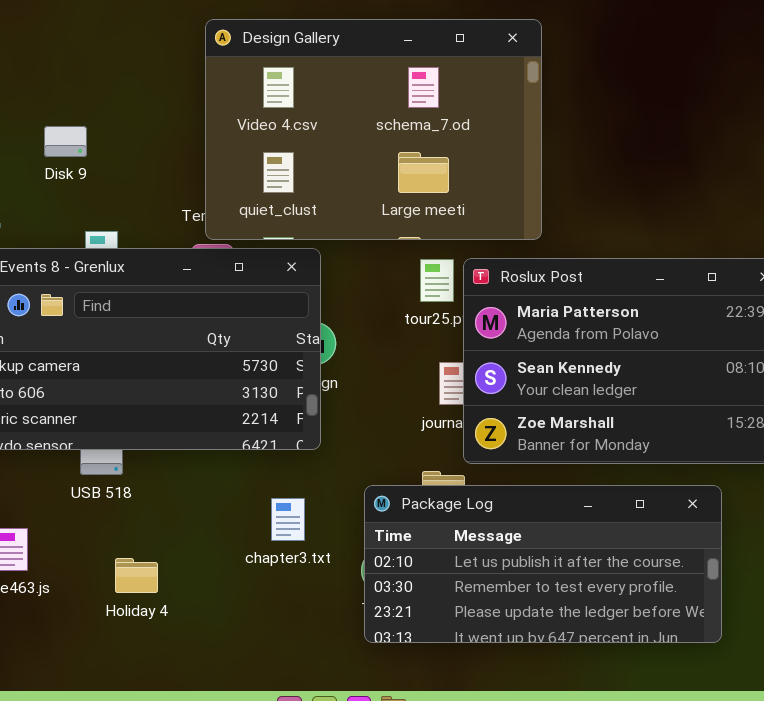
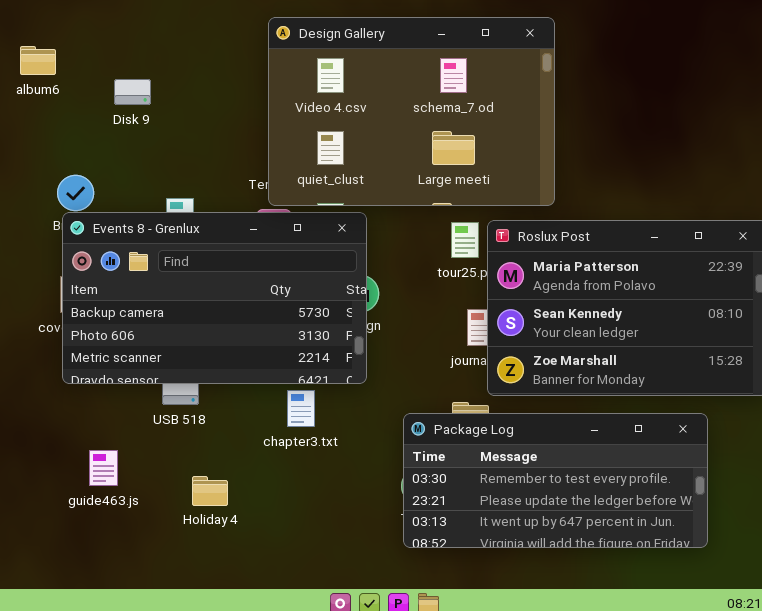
Disk 9: [44,126,87,157] -> [114,79,151,105], moved
Package Log: [364,485,722,643] -> [403,413,708,548], scrolled down 1 row
chapter3.txt: [271,498,305,541] -> [287,390,315,427], moved

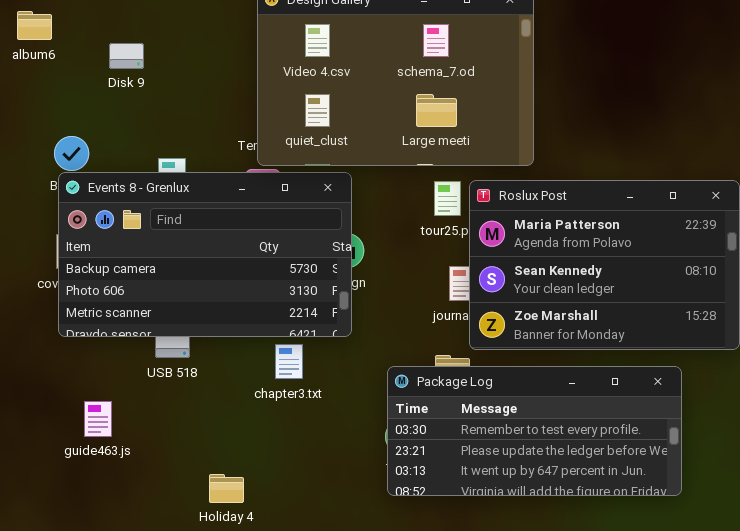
Holiday 4: [192,476,228,506] -> [209,474,244,503], moved

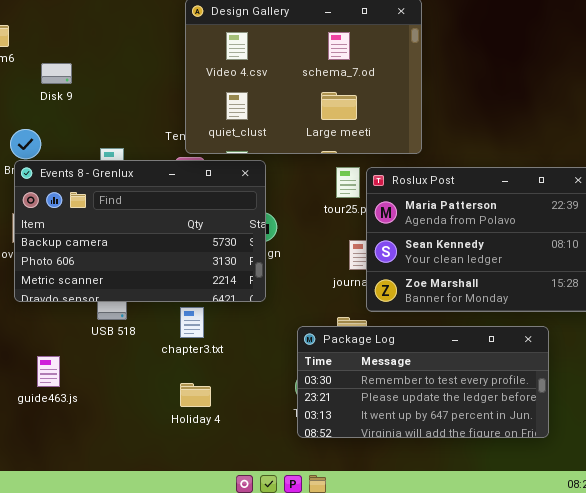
Disk 9: [109,43,144,69] -> [41,63,72,84], moved
chapter3.txt: [275,344,303,379] -> [180,307,204,338], moved
Holiday 4: [209,474,244,503] -> [180,383,211,407], moved

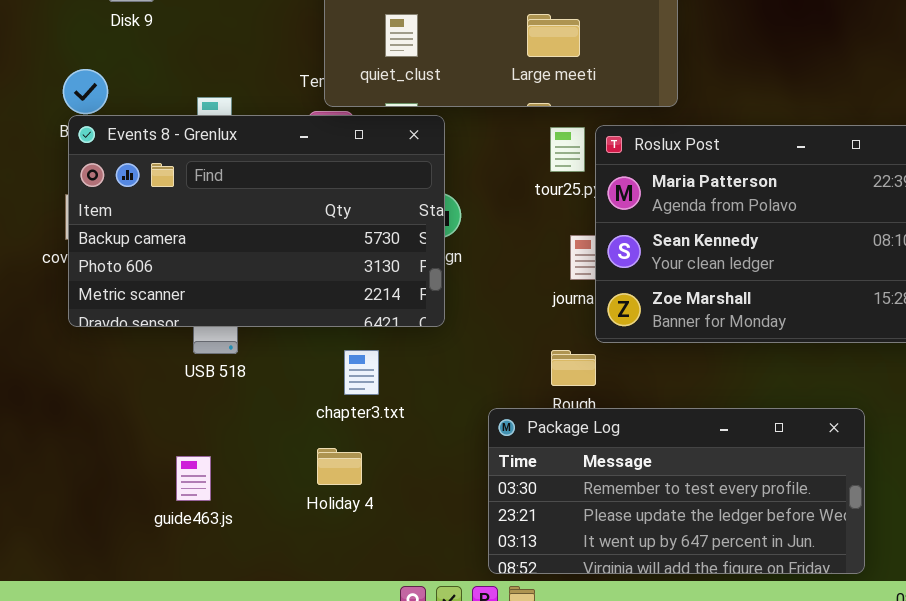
chapter3.txt: [180,307,204,338] -> [344,350,379,395], moved
Package Log: [297,326,549,438] -> [488,408,865,574], moved
guide463.js: [37,356,60,387] -> [176,456,211,501], moved

